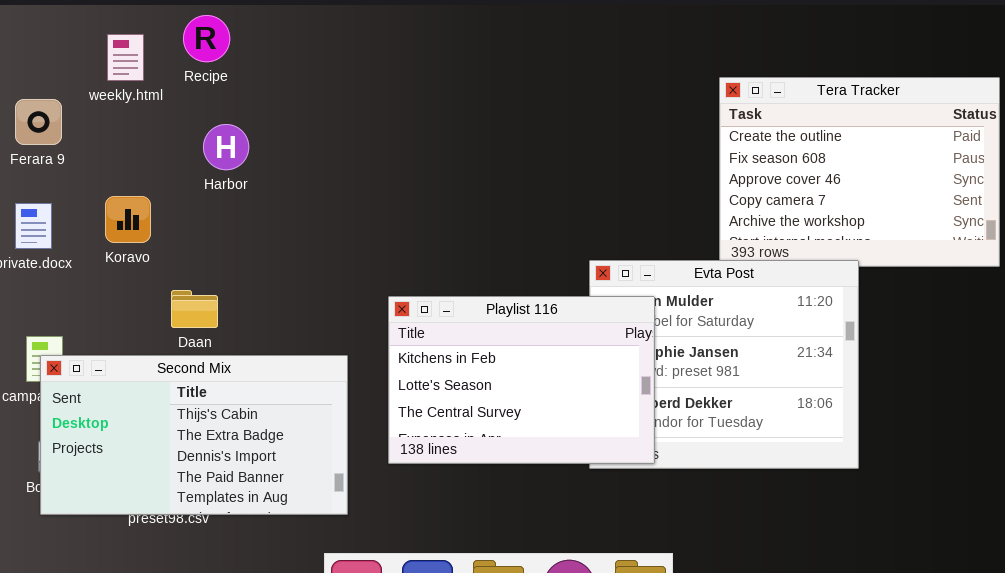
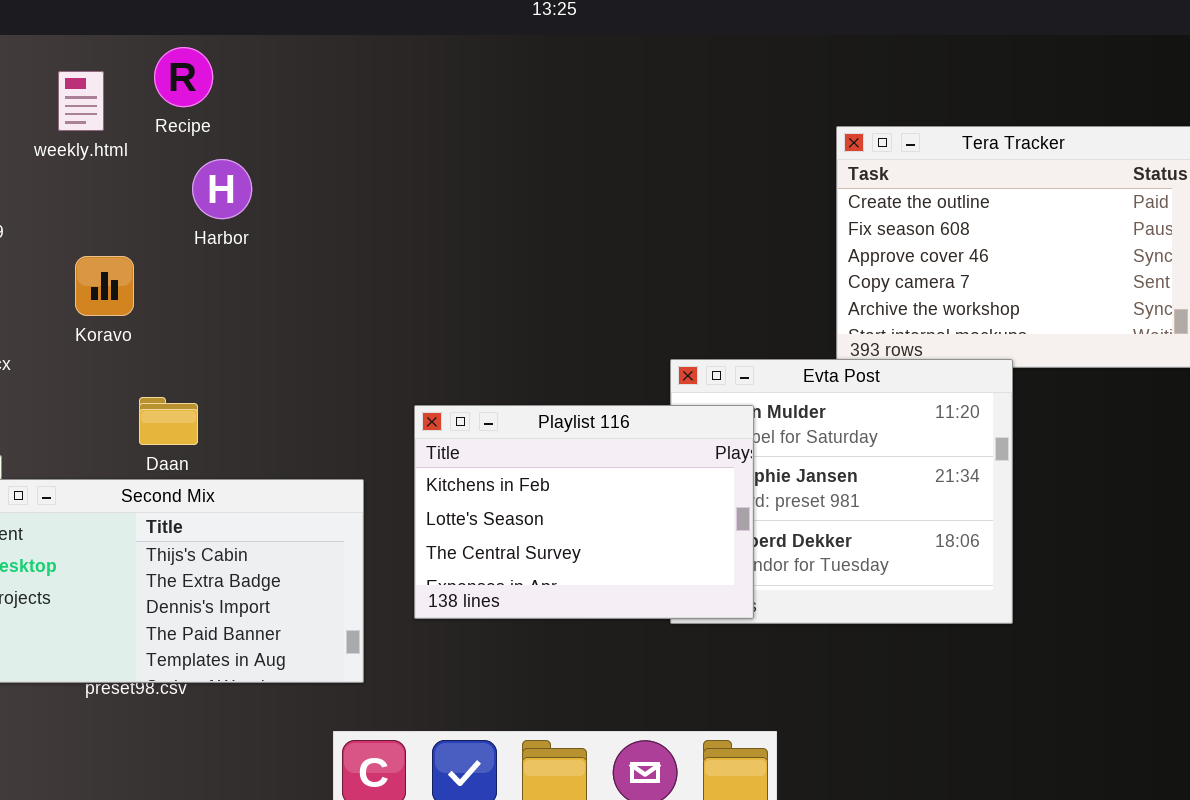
Harbor: [203,124,249,170] -> [192,159,252,219], moved
Koravo: [105,196,151,243] -> [75,256,134,316], moved

